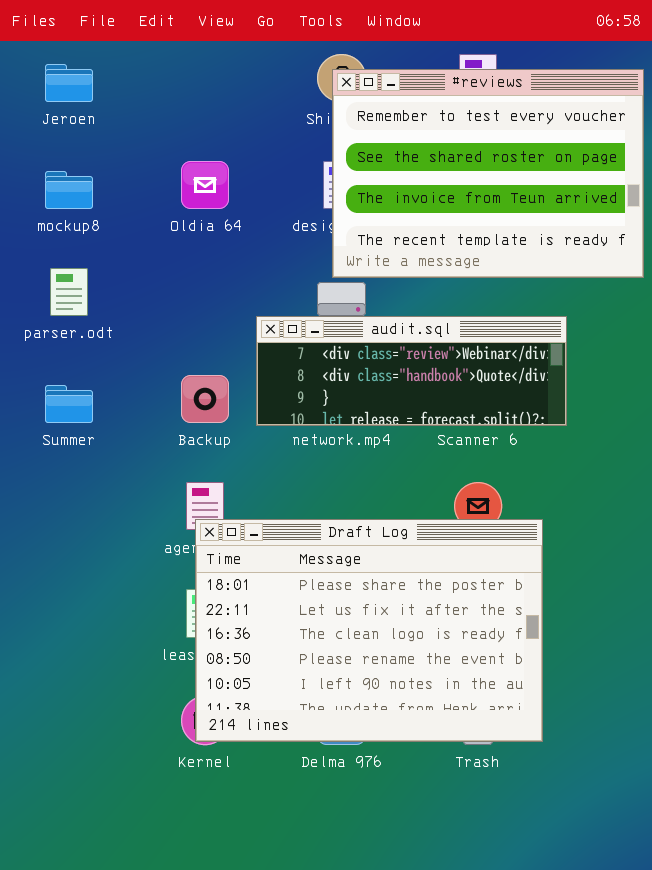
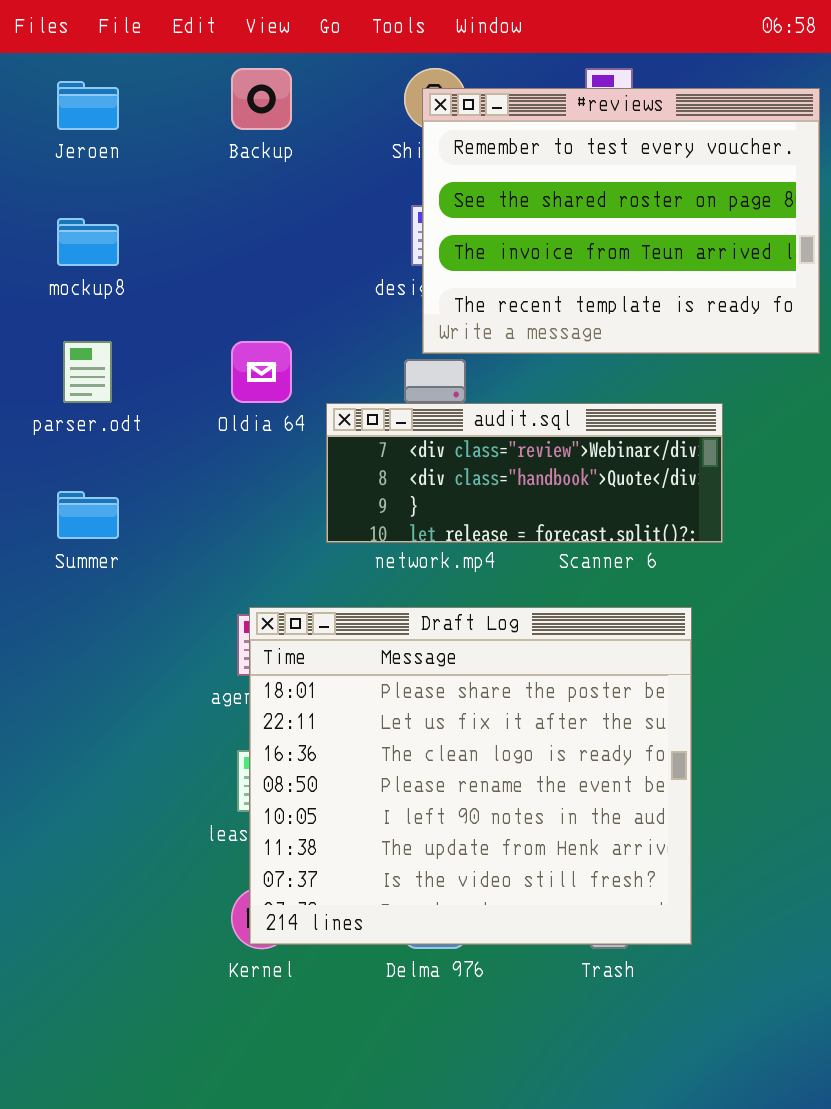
Oldia 64: [181,161,229,209] -> [231,341,292,403], moved
Backup: [181,375,229,423] -> [231,68,292,130], moved
Draft Log: [195,519,543,742] -> [249,607,692,945], resized

